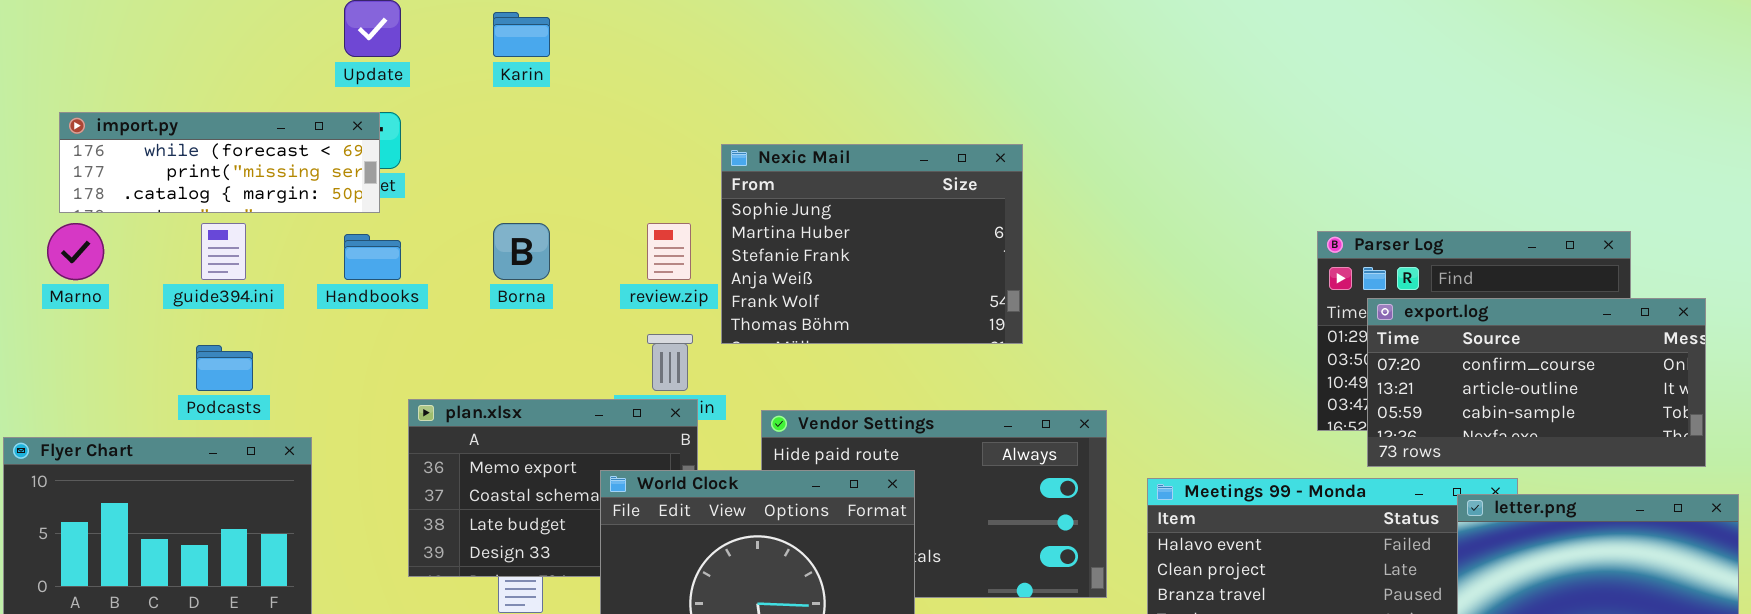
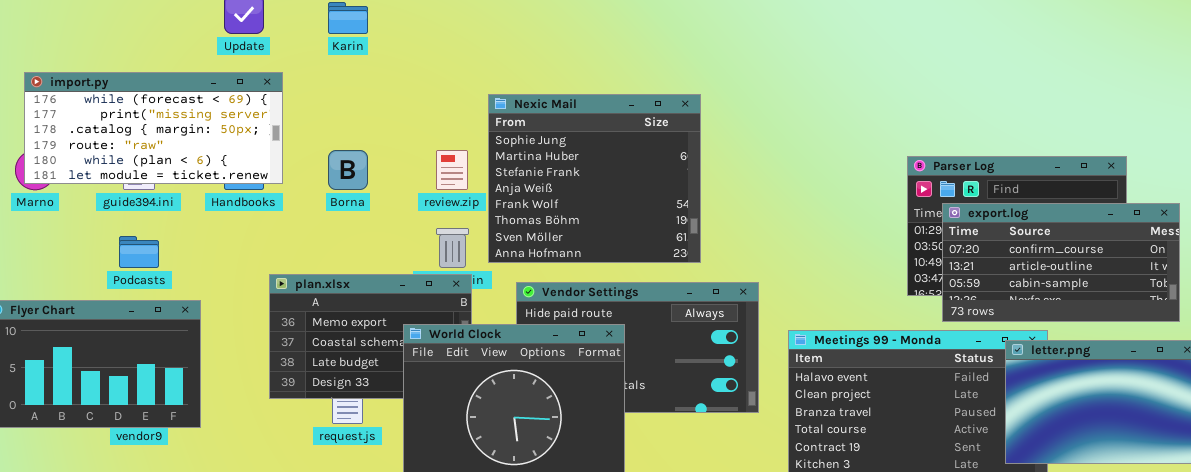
import.py: [59,112,380,213] -> [24,72,283,184], resized
Nexic Mail: [721,144,1023,344] -> [488,94,701,263], resized

